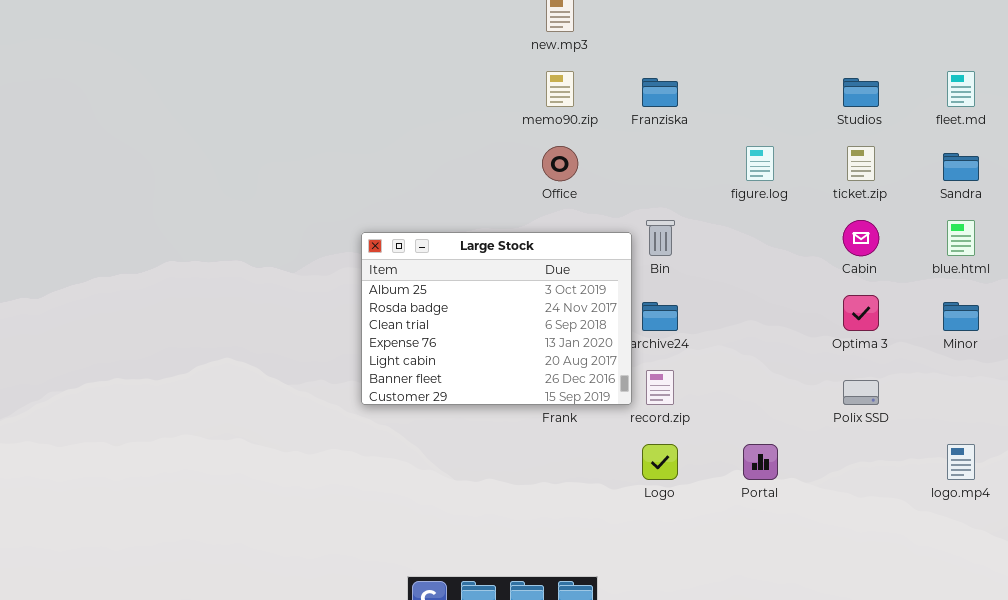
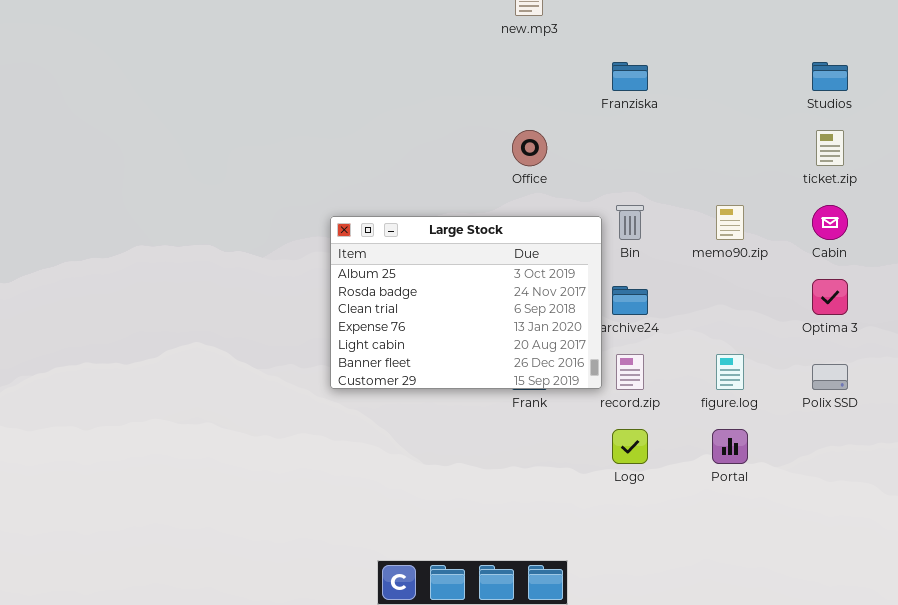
memo90.zip: [546,71,574,107] -> [716,205,744,240], moved
figure.log: [746,146,774,181] -> [716,354,744,390], moved

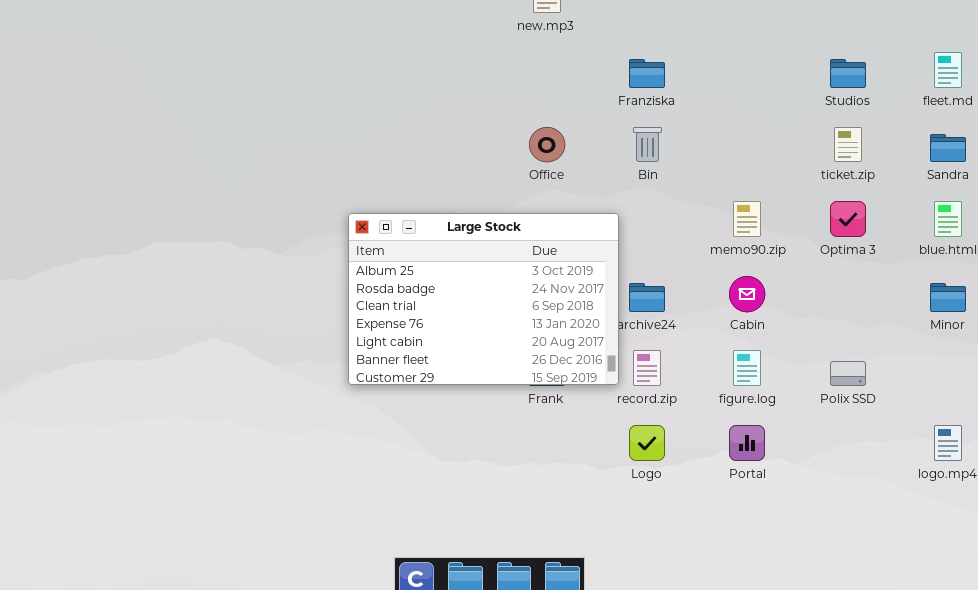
Bin: [616,205,644,240] -> [633,127,662,162], moved
Cabin: [812,205,848,240] -> [729,276,765,312], moved
Optima 3: [812,279,848,315] -> [830,201,866,237], moved

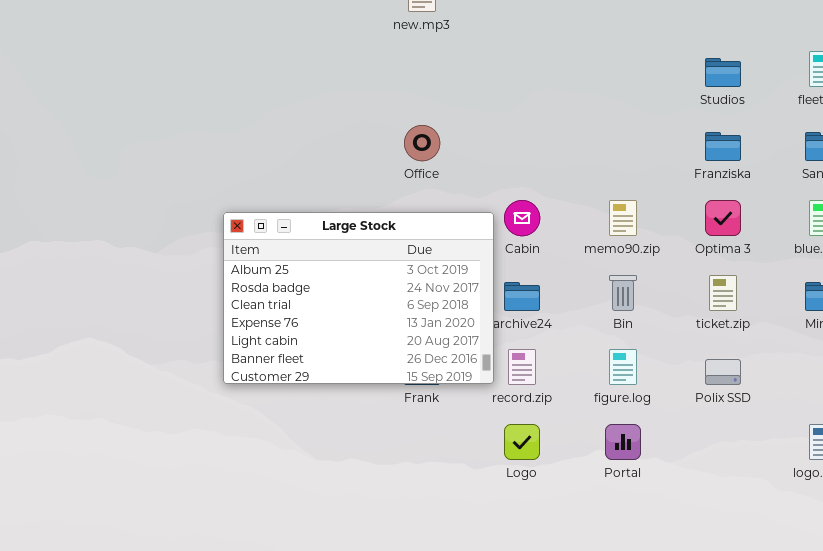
Franziska: [629,59,665,88] -> [705,132,741,161], moved
Bin: [633,127,662,162] -> [609,275,637,311], moved
ticket.zip: [834,127,862,162] -> [709,275,737,311], moved
Cabin: [729,276,765,312] -> [504,200,540,236], moved

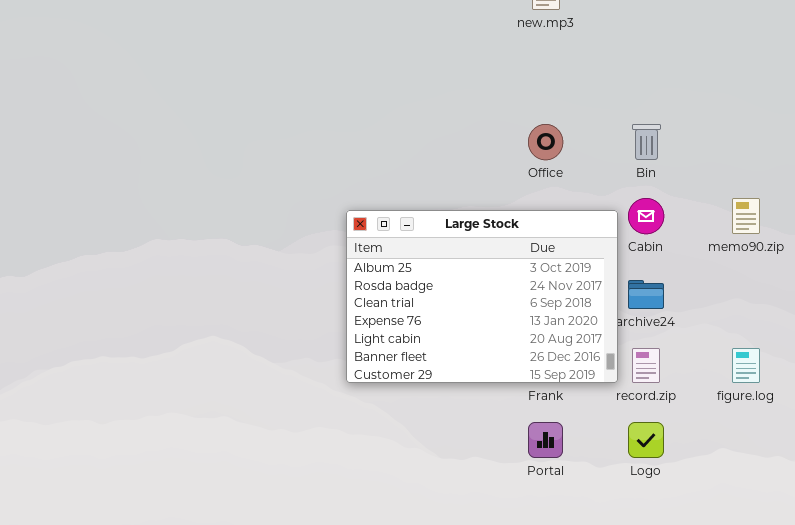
Bin: [609,275,637,311] -> [632,124,661,160], moved
Portal: [605,424,641,460] -> [528,422,563,458], moved

